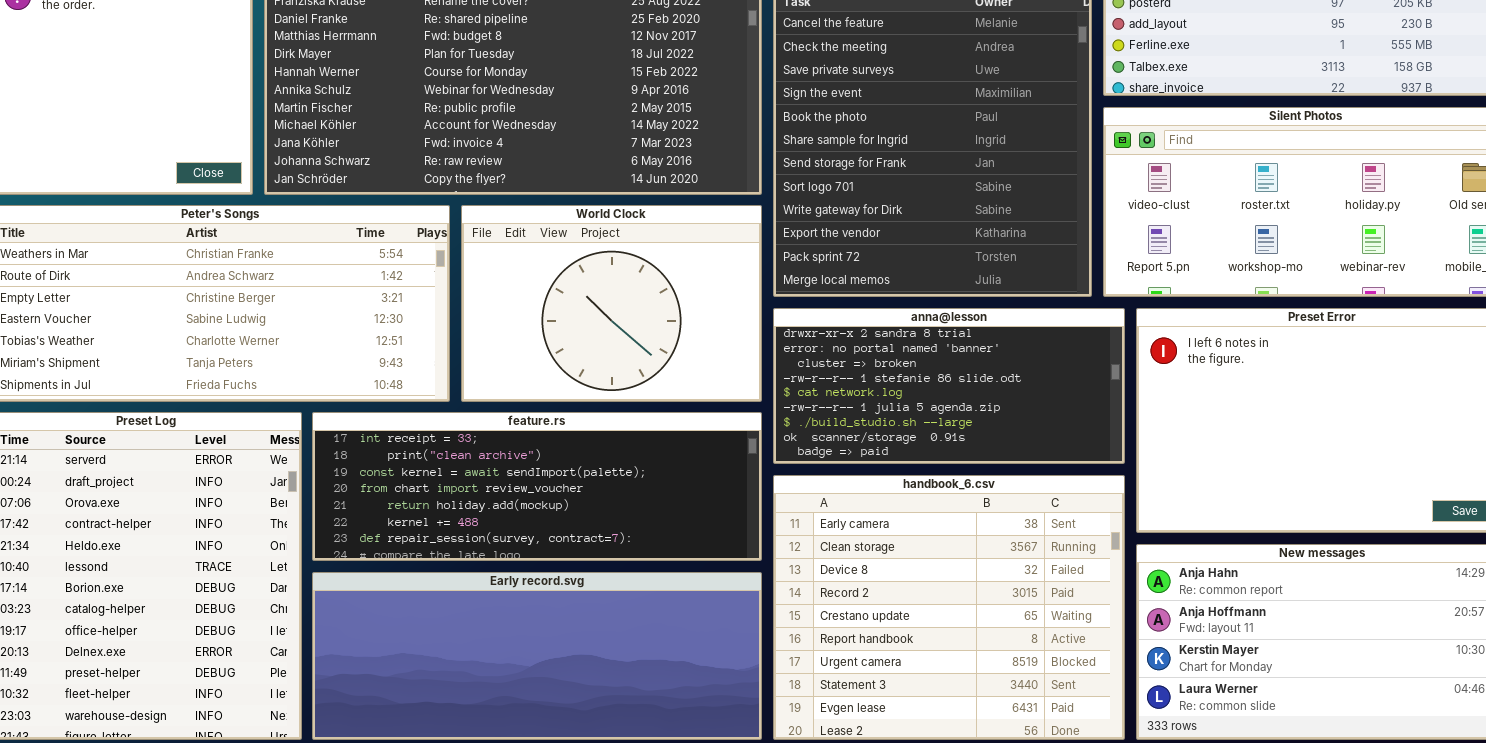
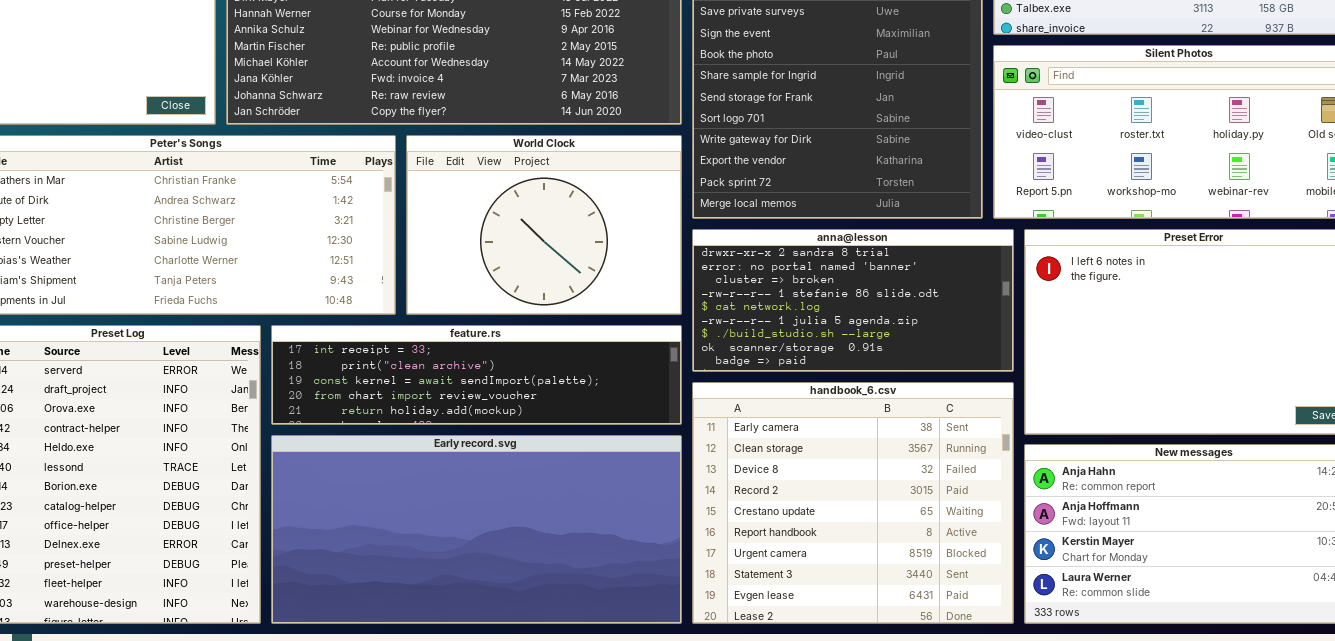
feature.rs: [312,412,762,561] -> [271,325,682,425], resized
Early record.svg: [312,572,762,740] -> [271,435,682,624], resized

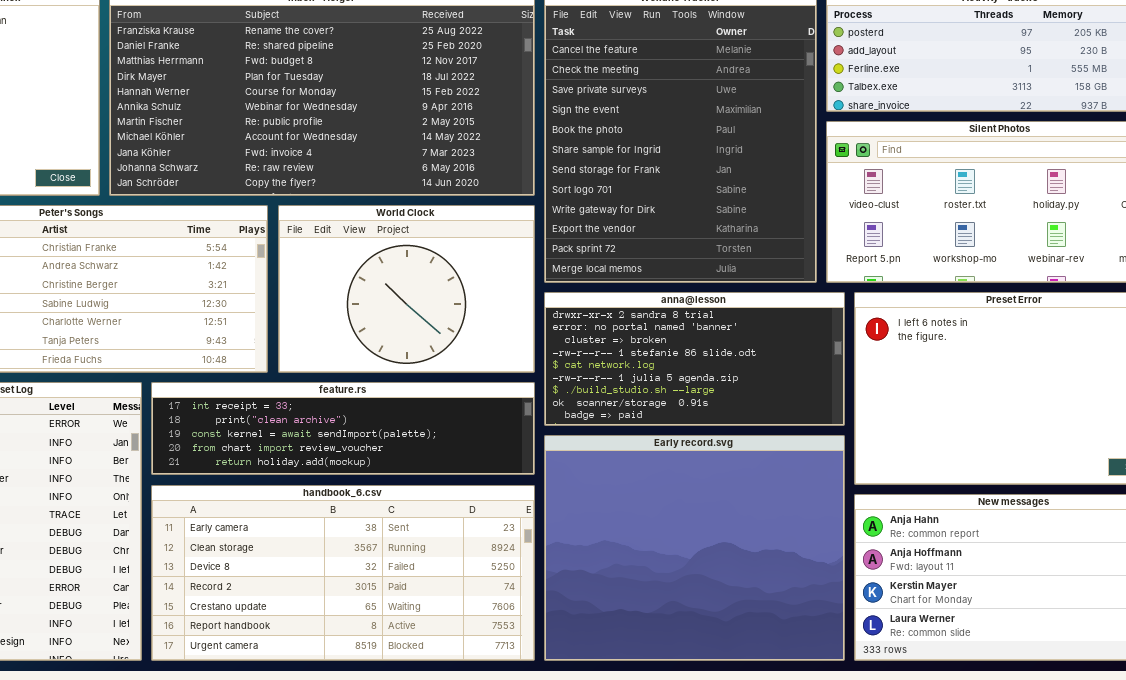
handbook_6.csv: [692,382,1014,624] -> [151,485,535,661], moved, resized
Early record.svg: [271,435,682,624] -> [544,435,845,661], moved, resized

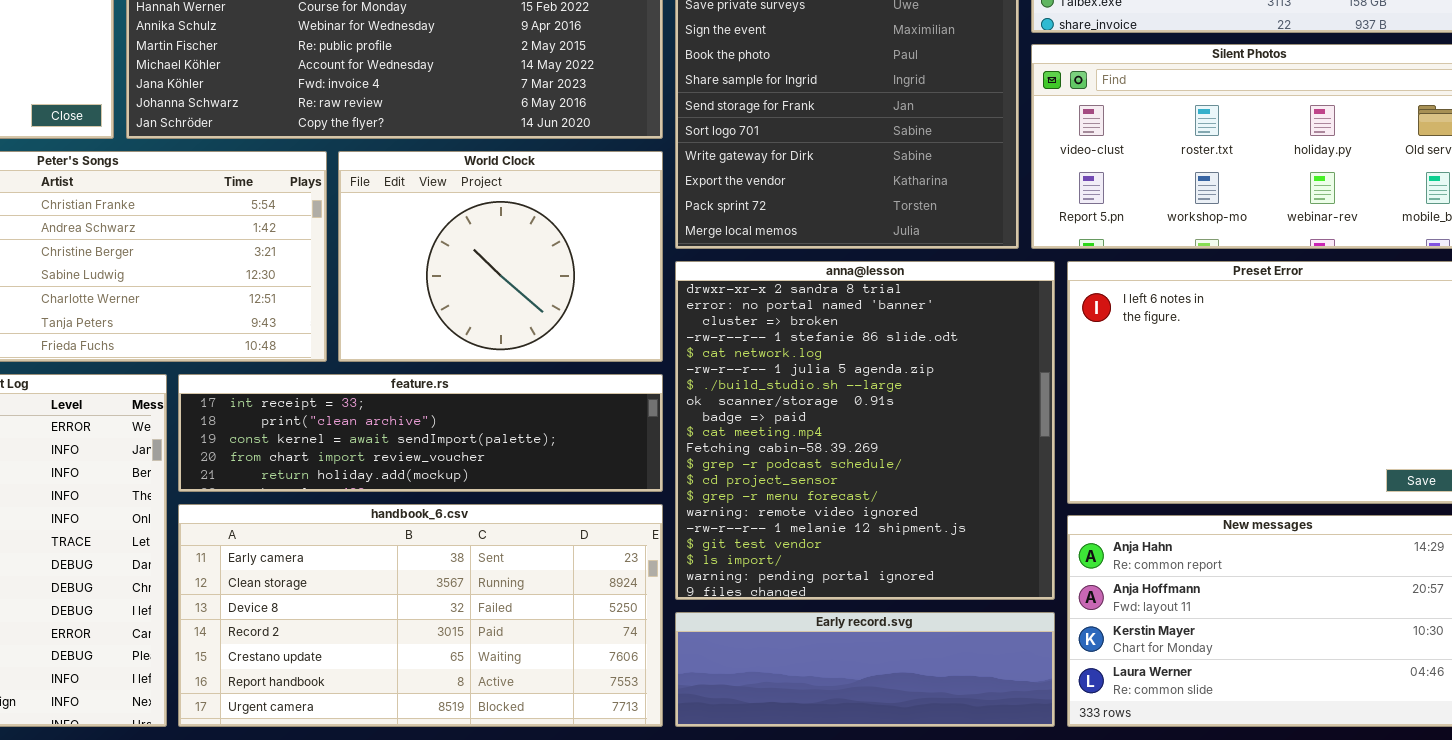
anna@lesson: [544,292,845,426] -> [675,261,1055,600], resized
Early record.svg: [544,435,845,661] -> [675,612,1055,727], resized

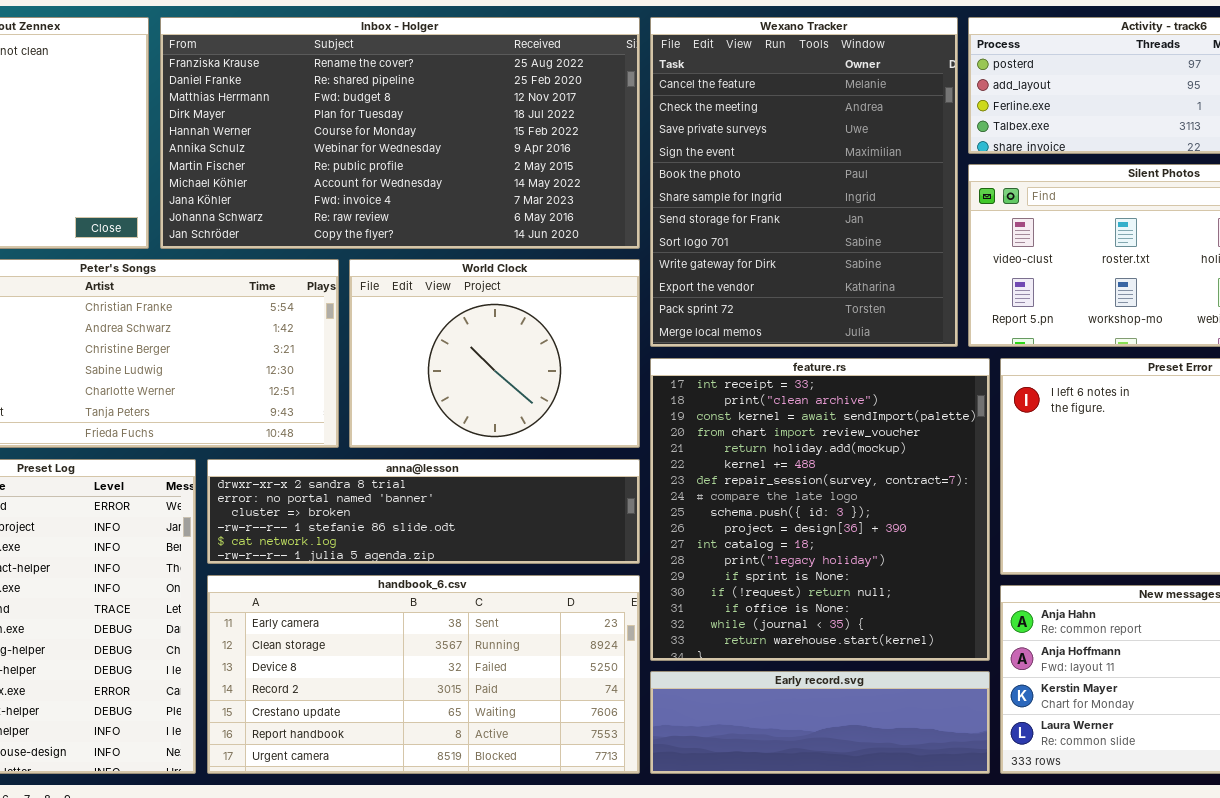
anna@lesson: [675,261,1055,600] -> [207,459,640,564], moved, resized
feature.rs: [178,374,663,492] -> [650,358,990,661], moved, resized

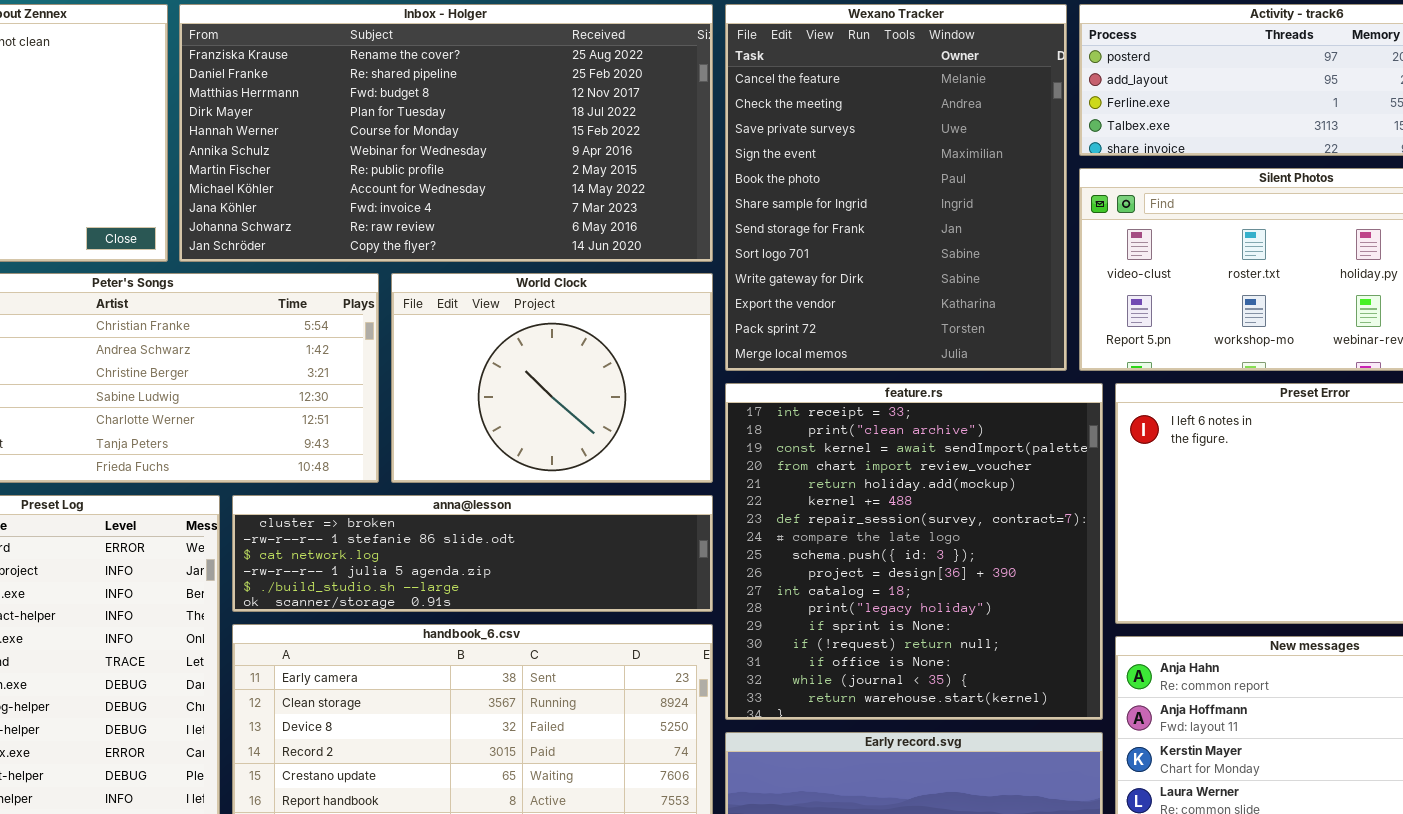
anna@lesson: [207,459,640,564] -> [232,495,713,612], scrolled down 2 rows

